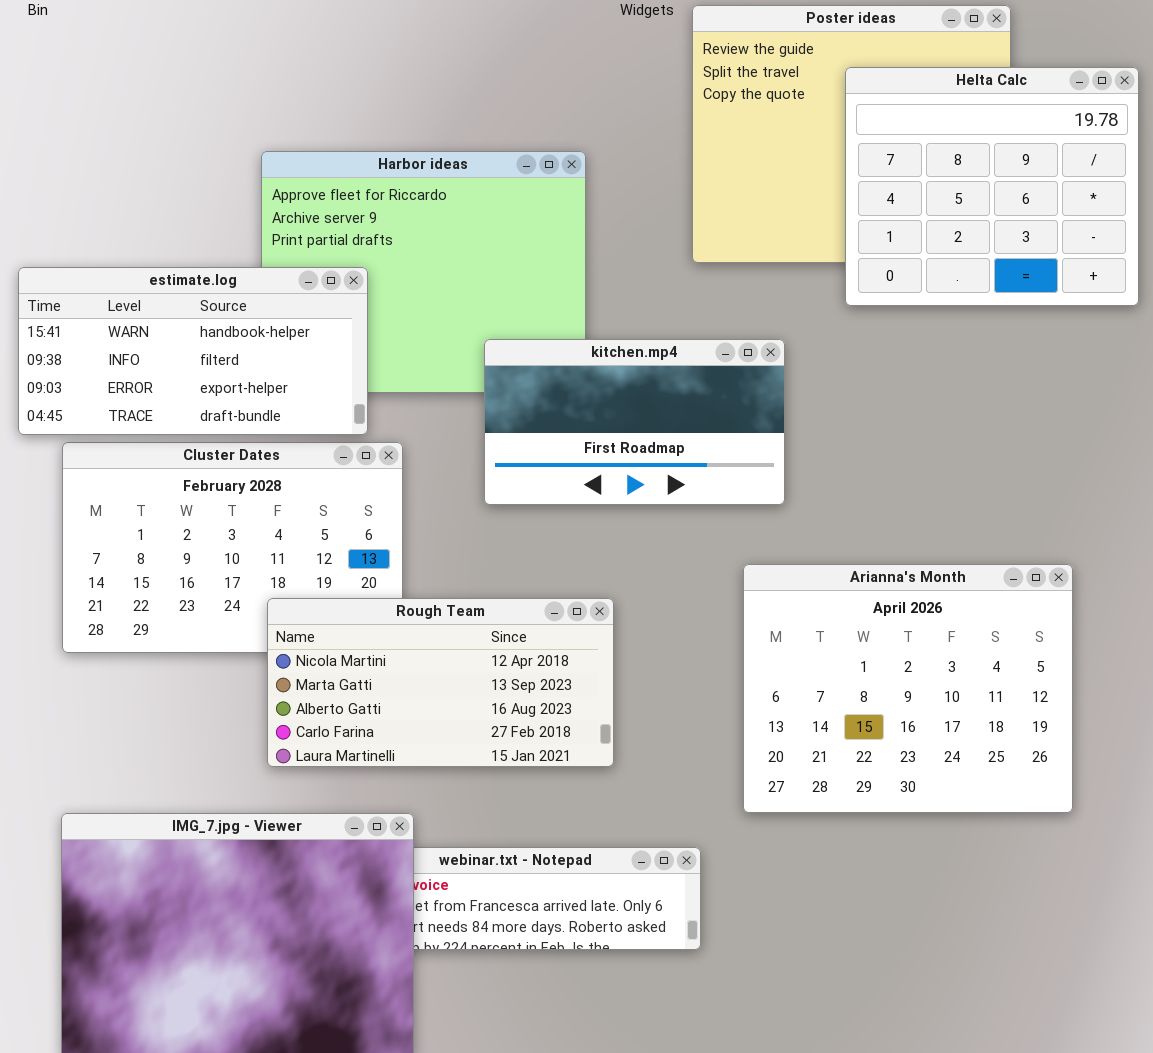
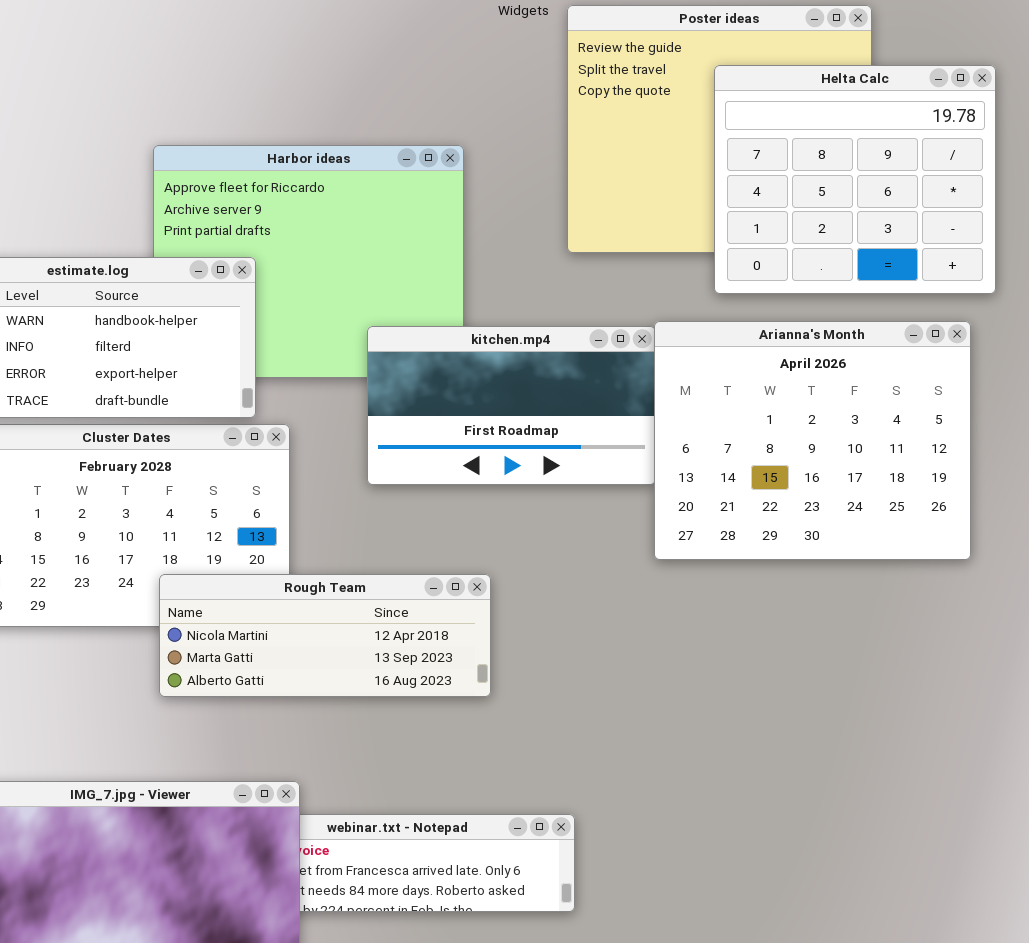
Arianna's Month: [743,564,1073,813] -> [654,321,971,560], moved
Rough Team: [267,598,614,767] -> [159,574,491,697], resized

